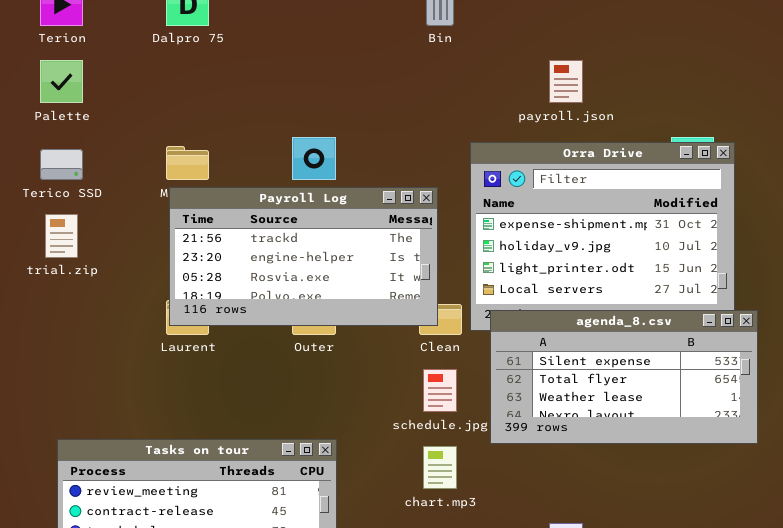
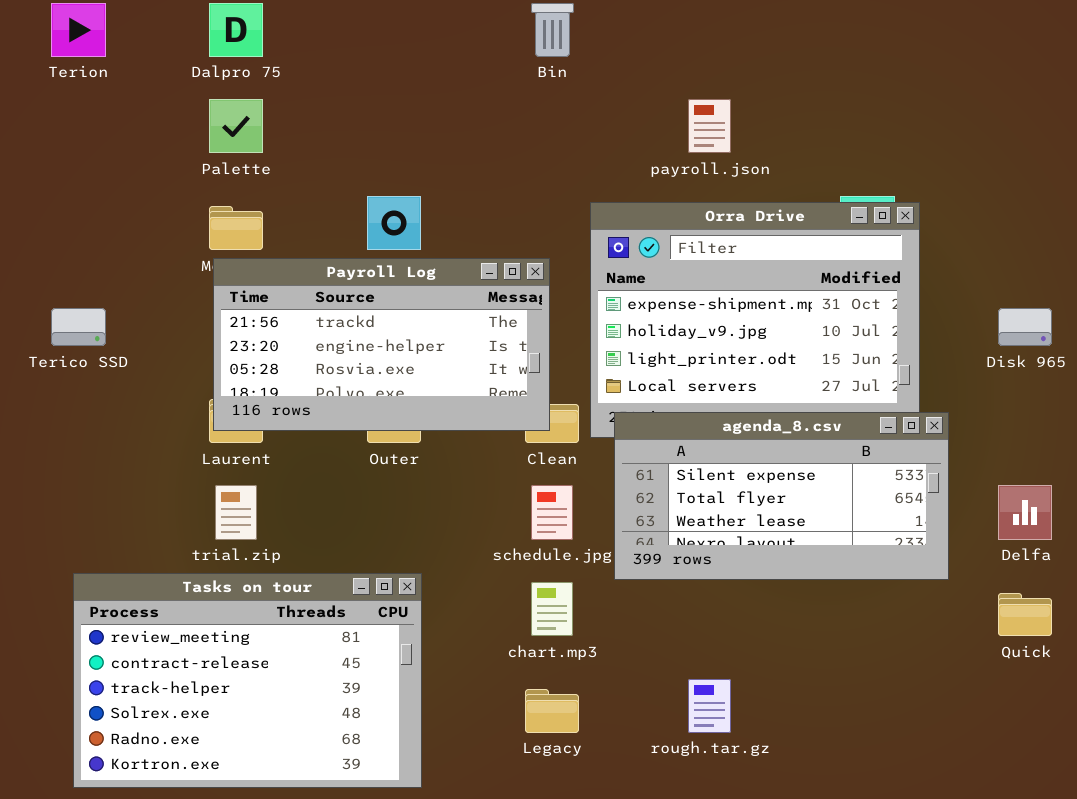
Palette: [40,60,83,103] -> [209,99,263,153], moved
Terico SSD: [40,149,83,180] -> [51,308,106,346], moved
trial.zip: [45,214,78,258] -> [215,485,257,540], moved

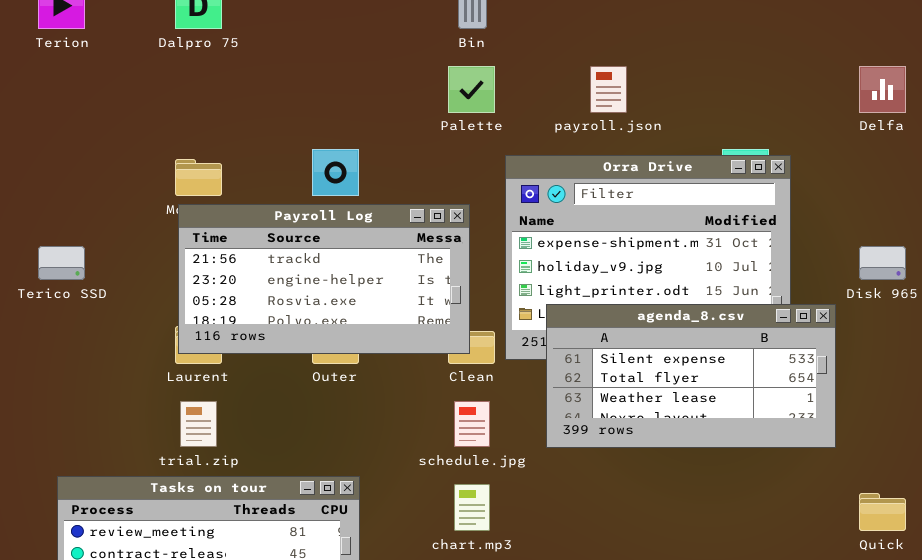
Palette: [209,99,263,153] -> [448,66,495,113], moved
agenda_8.csv: [614,412,949,580] -> [546,304,836,448], moved
Delfa: [998,485,1052,540] -> [859,66,906,113], moved

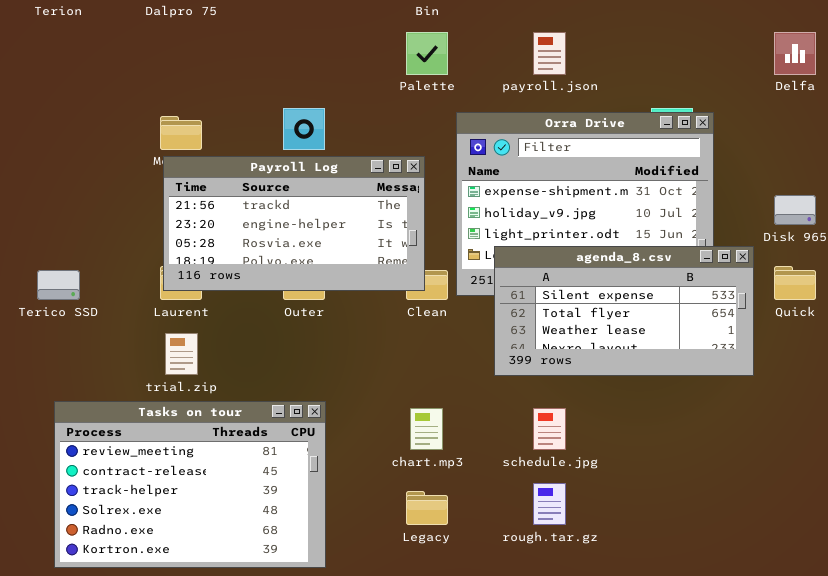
Terico SSD: [38,246,85,280] -> [37,270,80,300], moved
schedule.jpg: [454,401,490,447] -> [533,408,566,450], moved
Quick: [859,493,906,531] -> [774,266,816,300], moved

